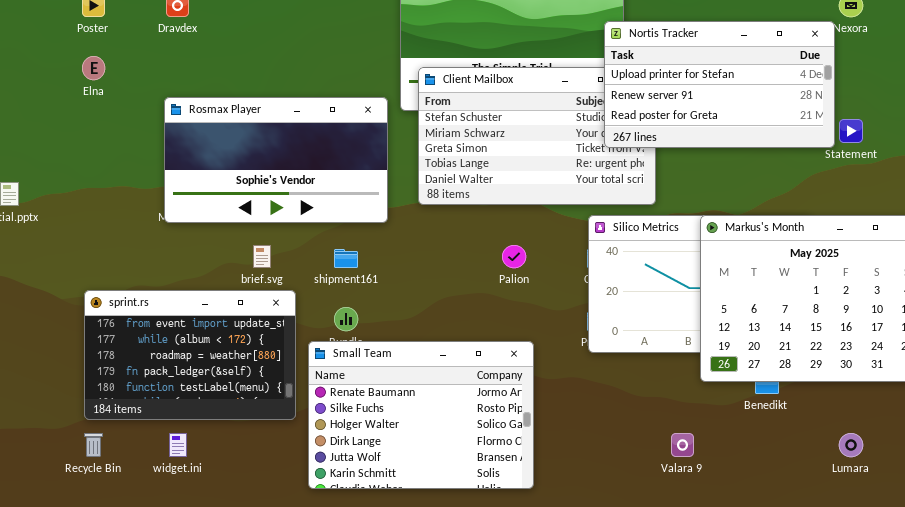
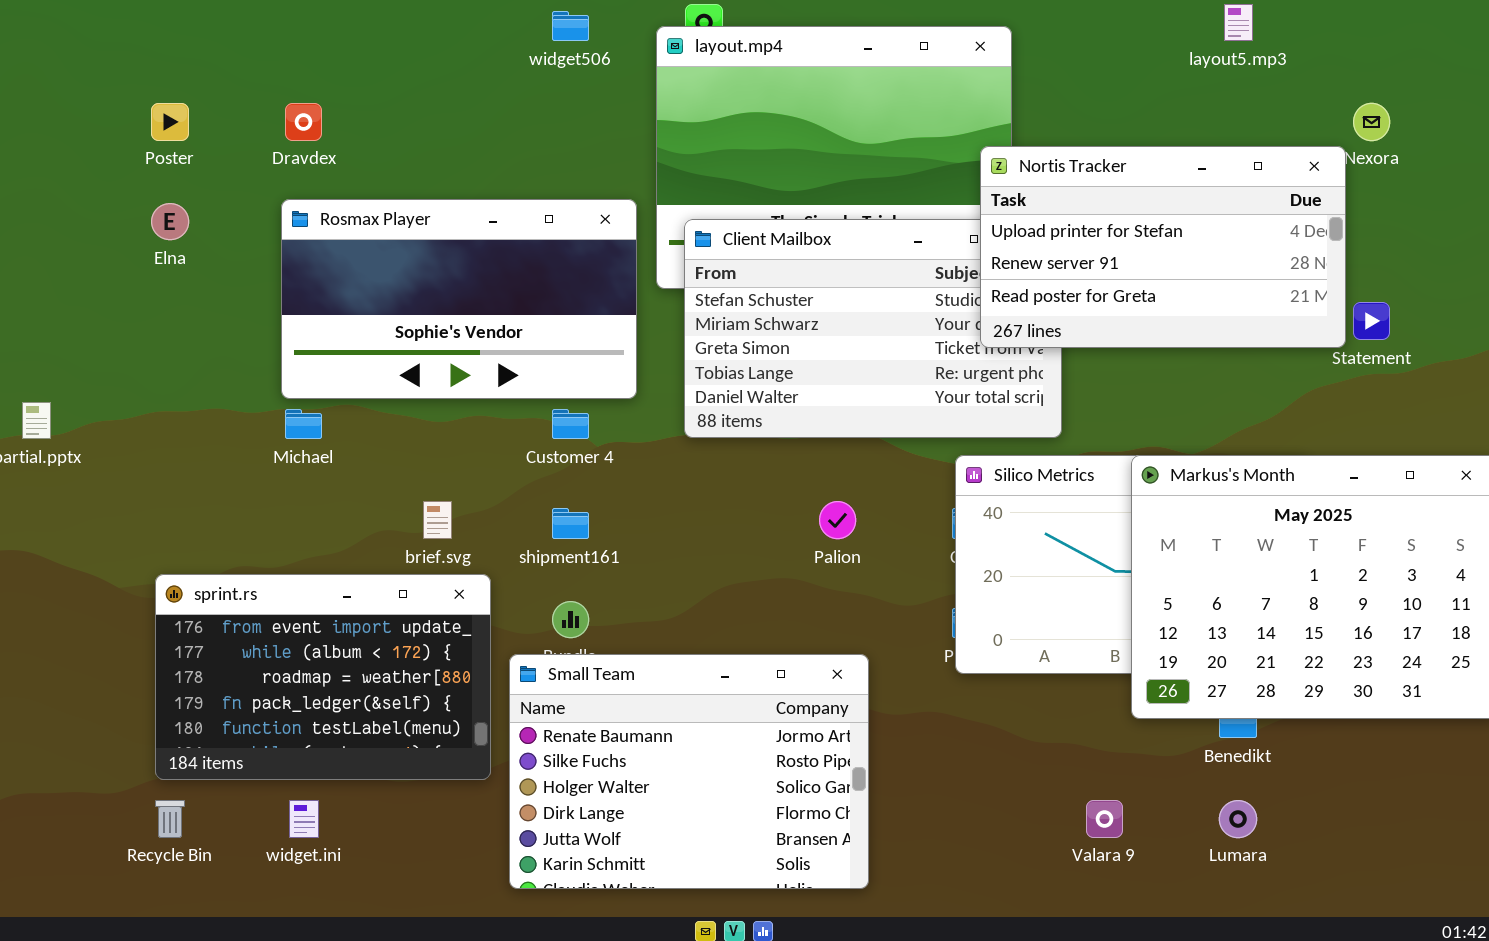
Rosmax Player: [164,97,388,223] -> [281,199,637,399], moved
Lumara: [839,433,863,457] -> [1219,800,1257,838], moved

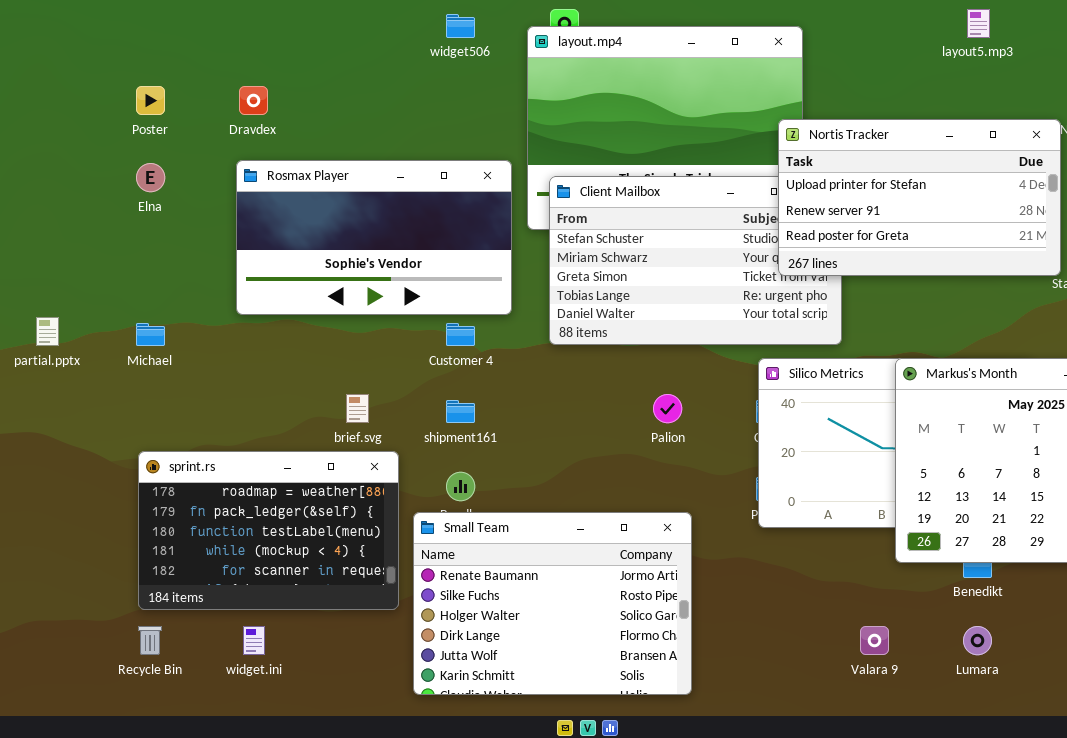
Michael: [285,409,322,439] -> [136,323,165,346], moved
sprint.rs: [155,574,491,780] -> [138,451,399,610], scrolled down 2 rows

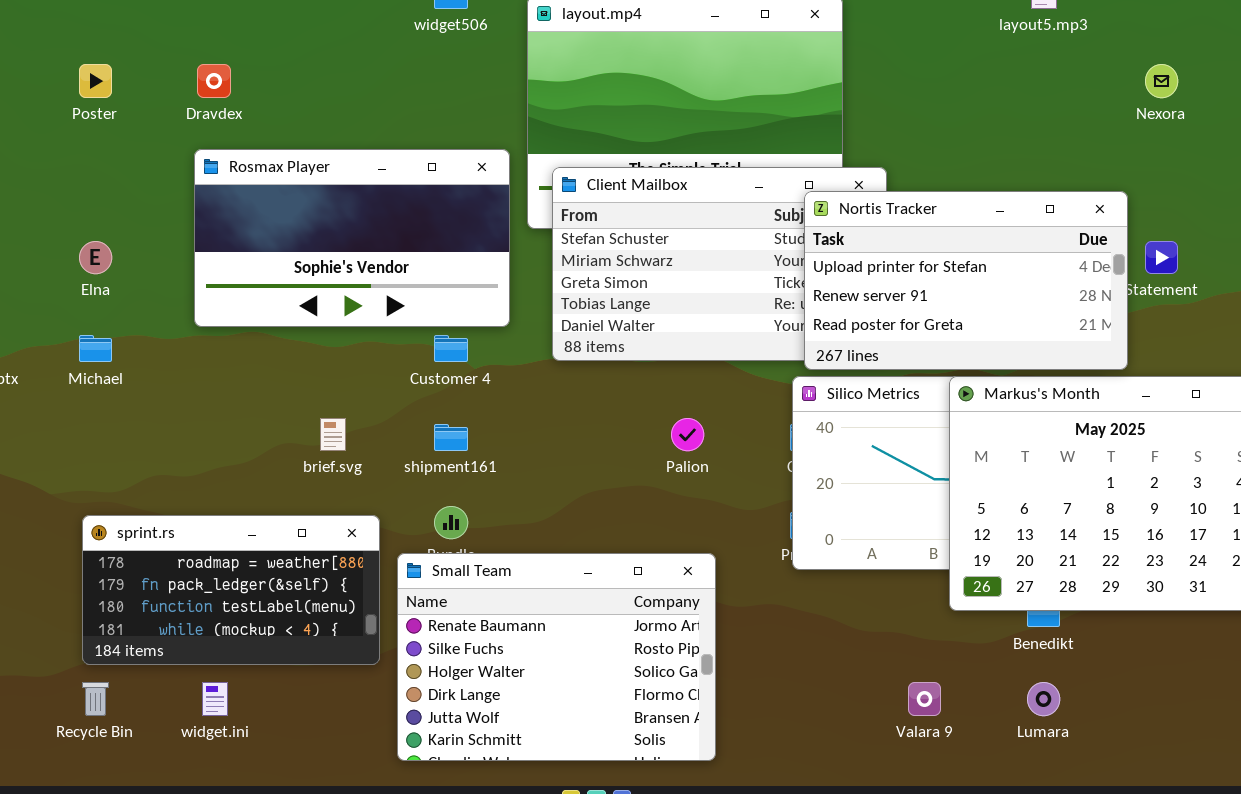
Nortis Tracker: [778,119,1061,276] -> [804,191,1128,370], moved
Elna: [136,163,165,192] -> [79,241,112,274], moved
sprint.rs: [138,451,399,610] -> [82,515,380,665], resized

